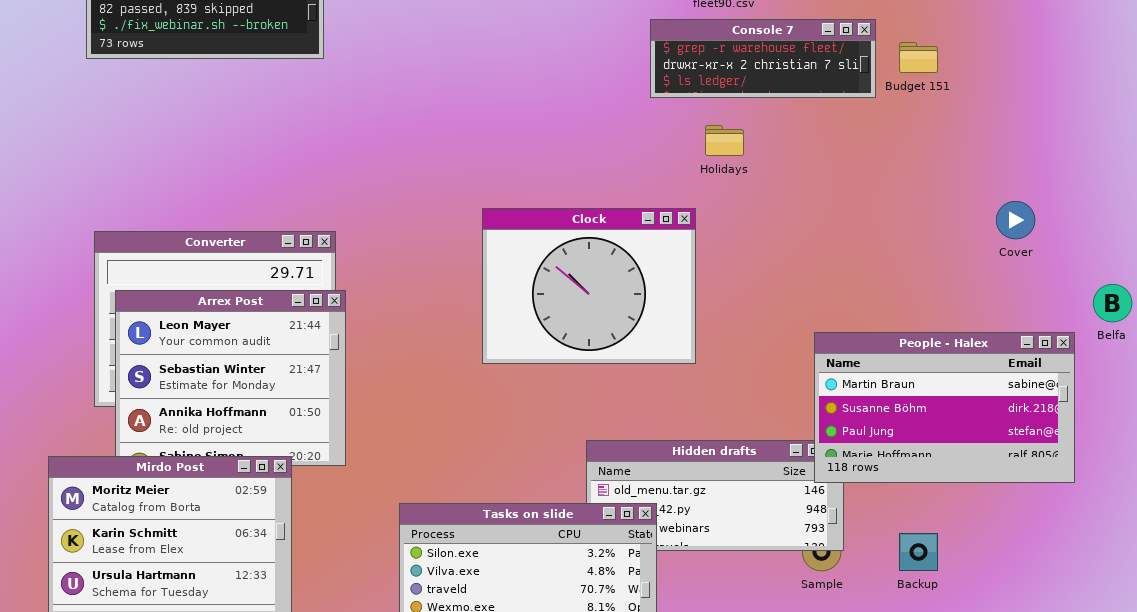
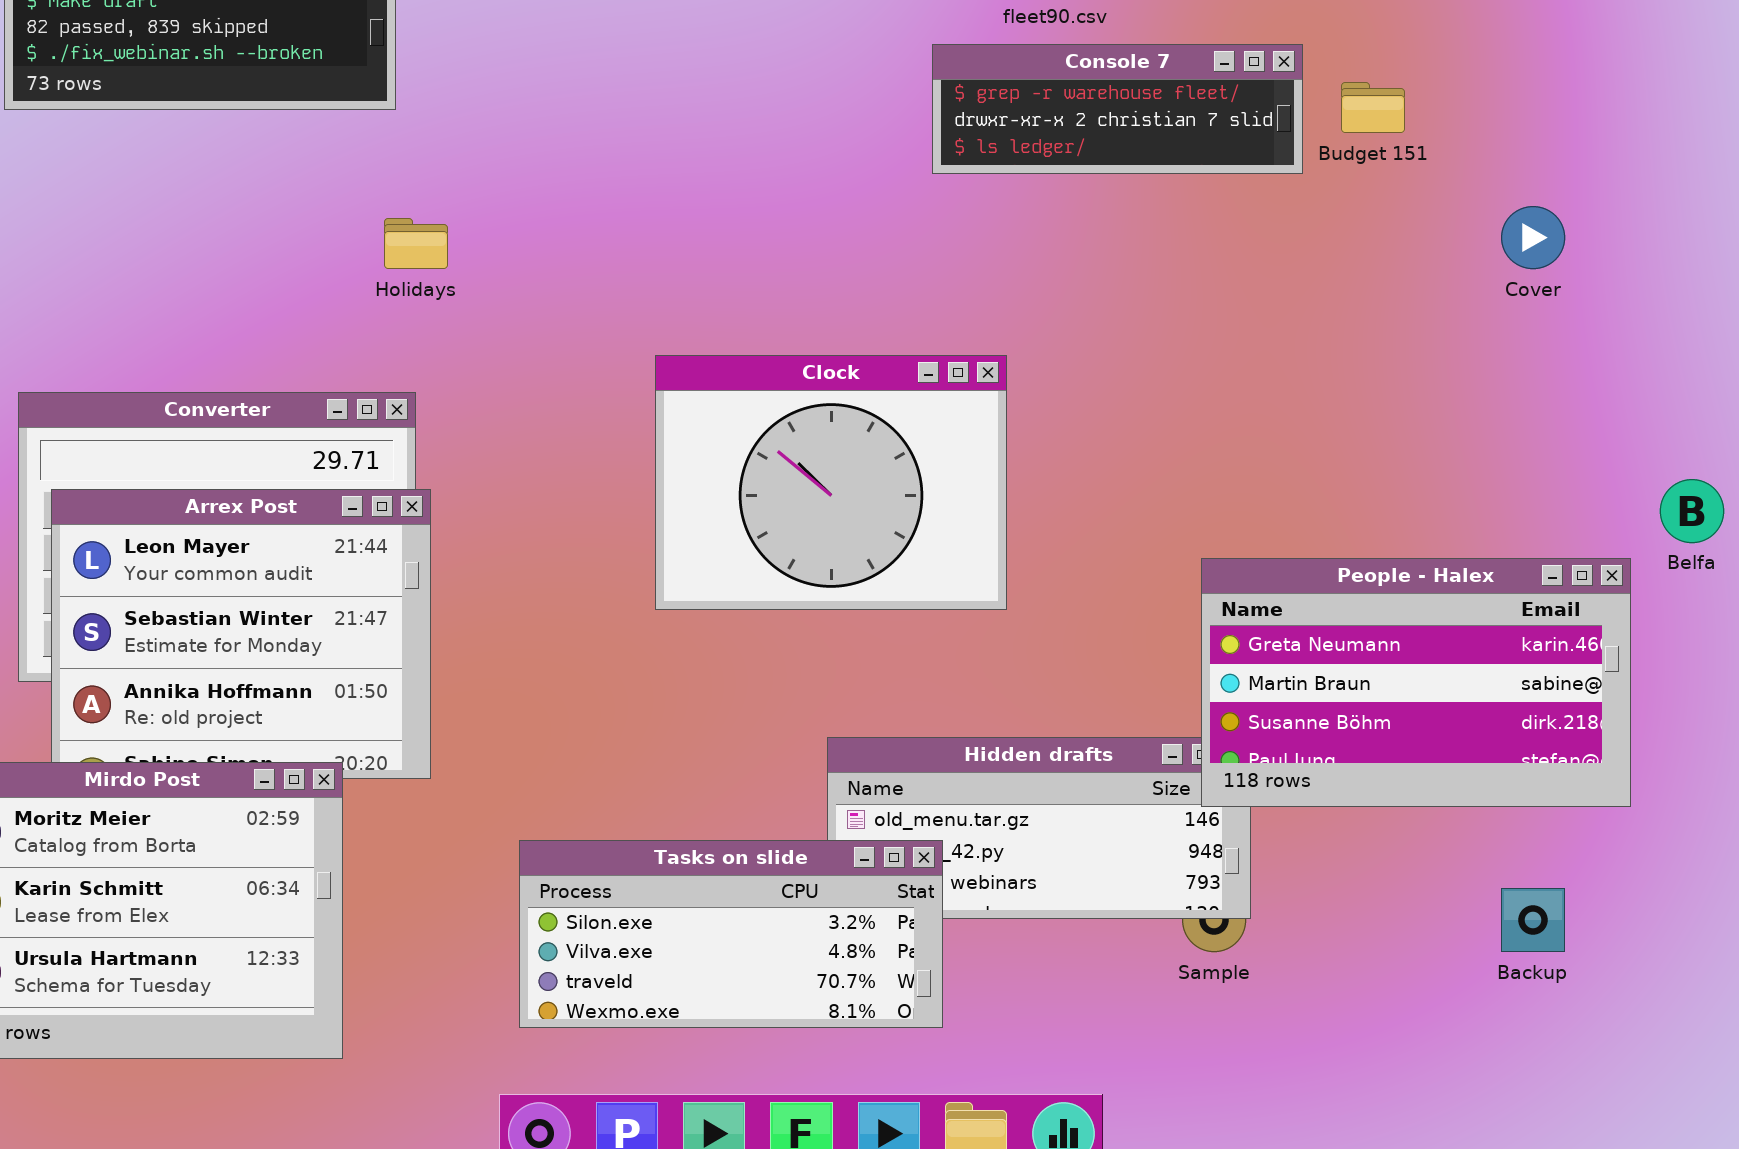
Holidays: [705,125,744,156] -> [384,218,448,269], moved
Cover: [996,201,1035,239] -> [1501,206,1565,269], moved
People - Halex: [814,332,1075,483] -> [1201,558,1631,807], scrolled up 1 row
Backup: [899,533,938,571] -> [1501,888,1565,952], moved

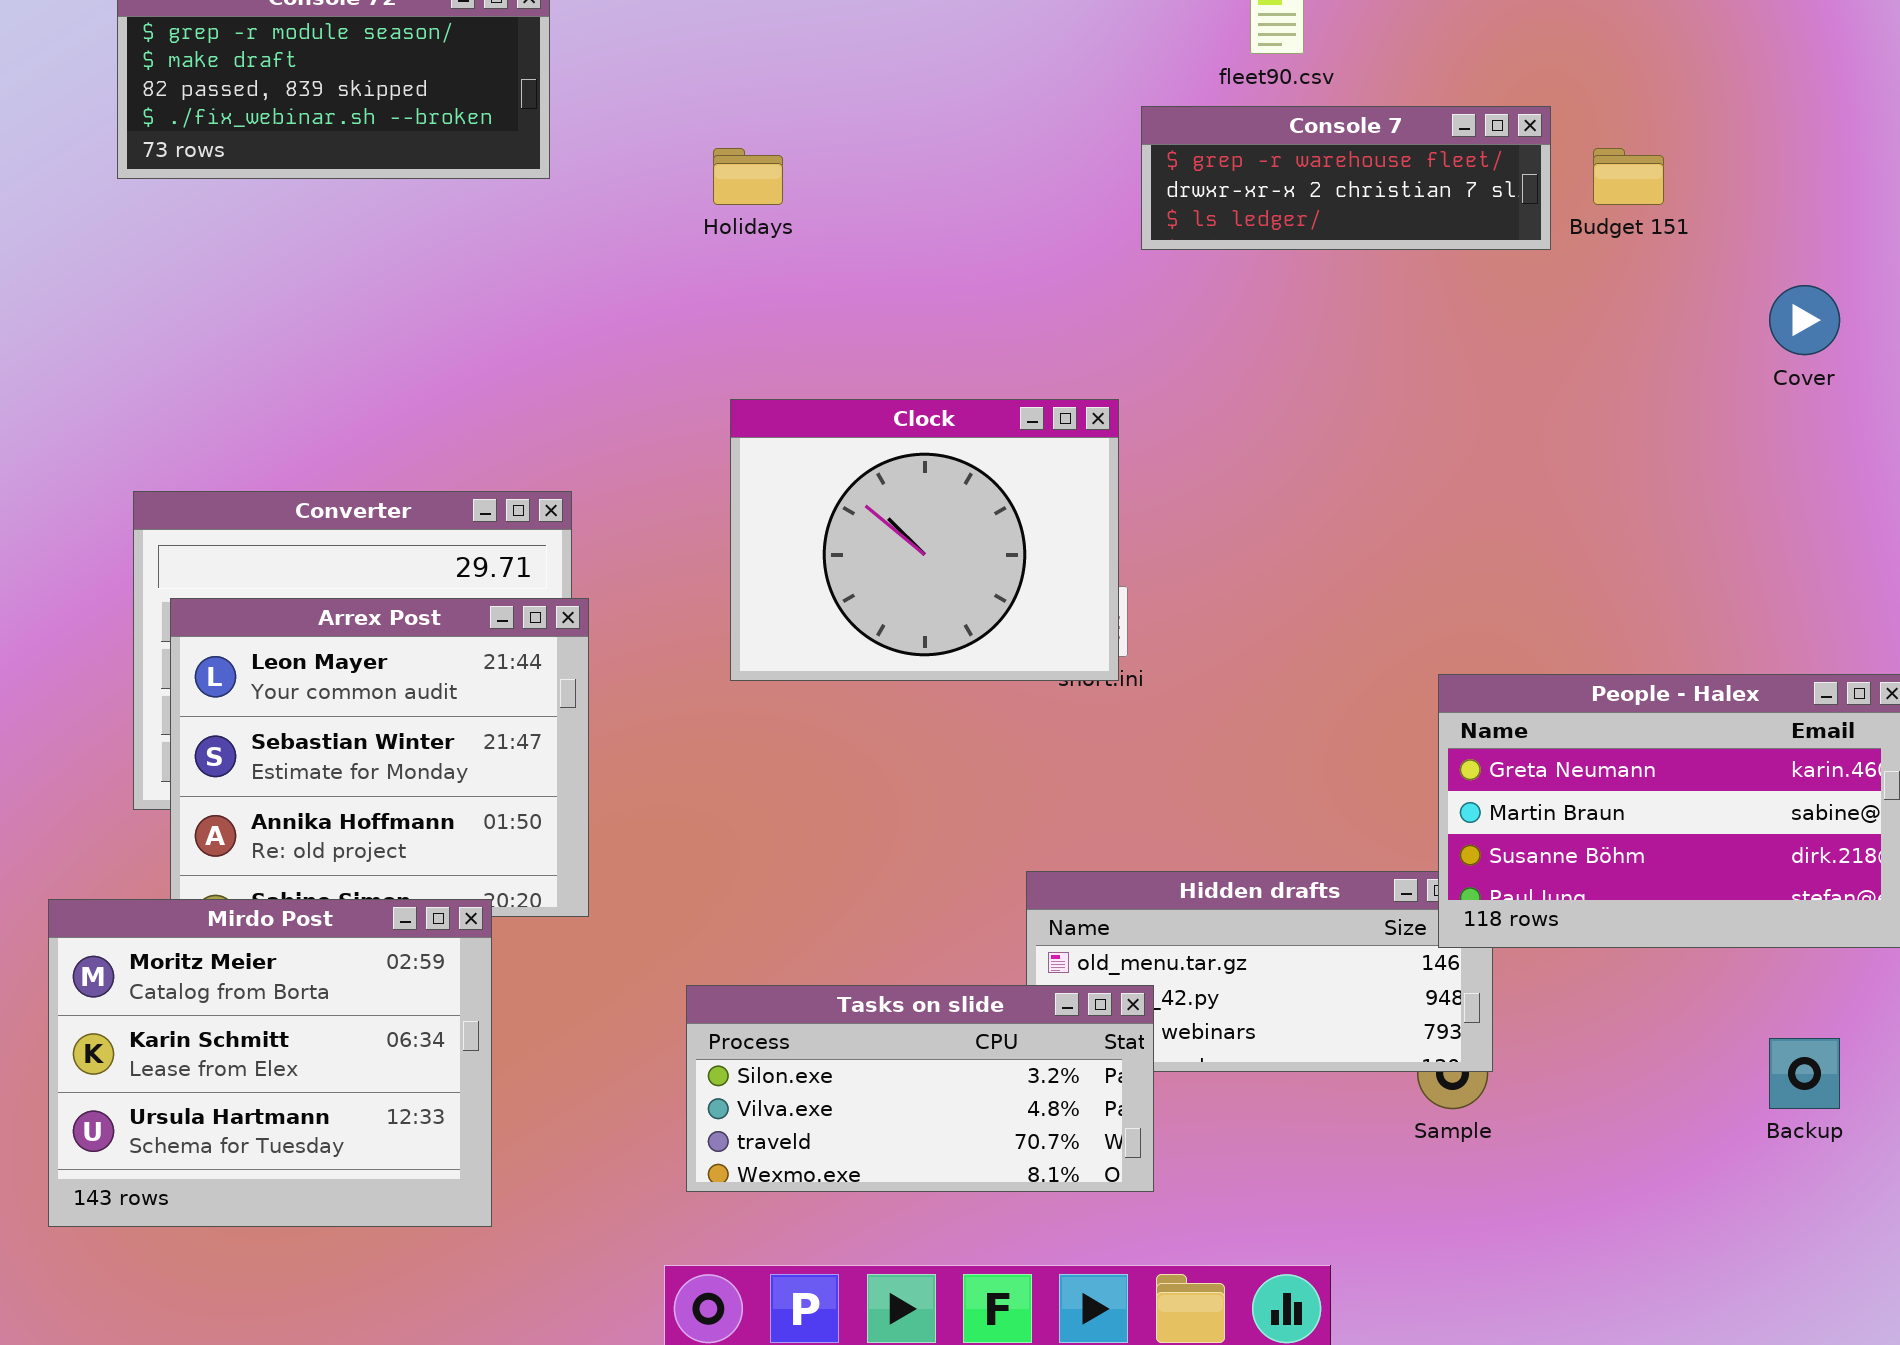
Holidays: [384,218,448,269] -> [713,148,783,205], moved
Clock: [655,355,1007,610] -> [730,399,1119,681], moved

